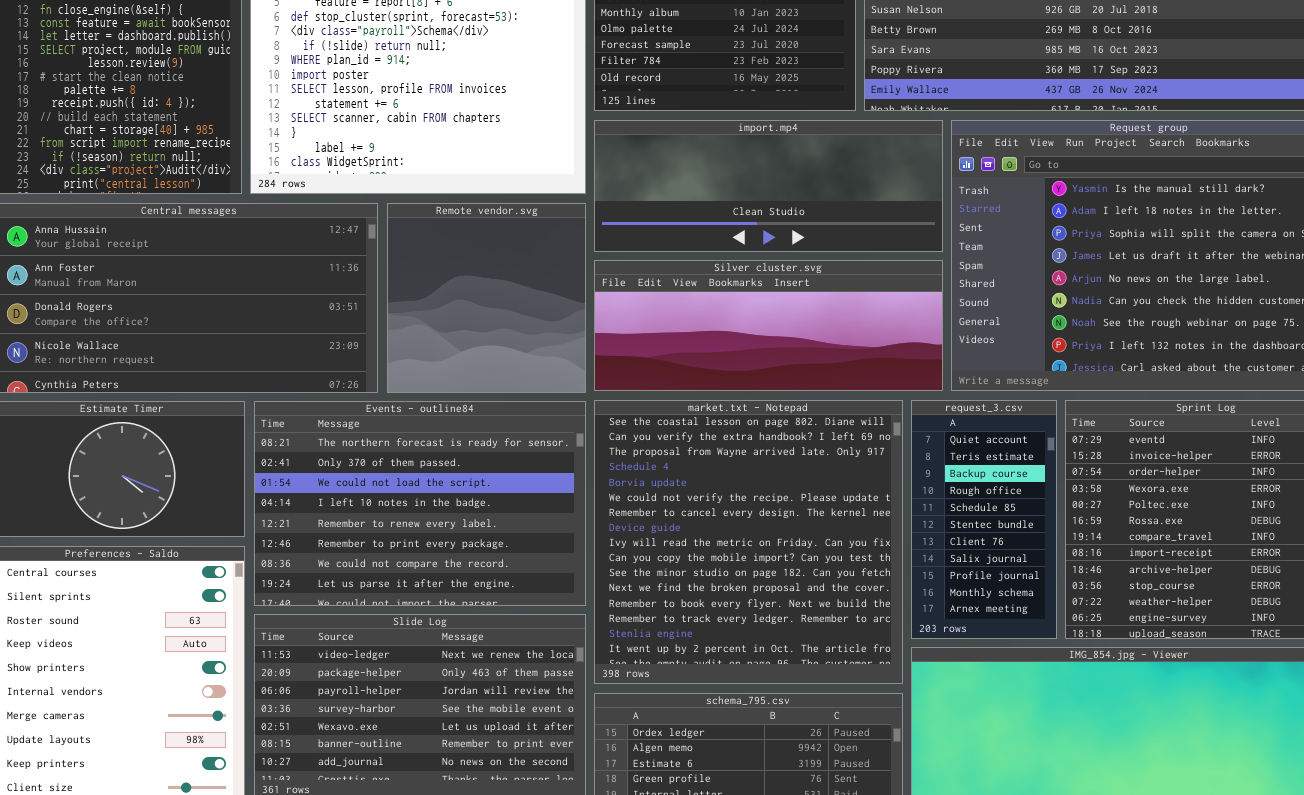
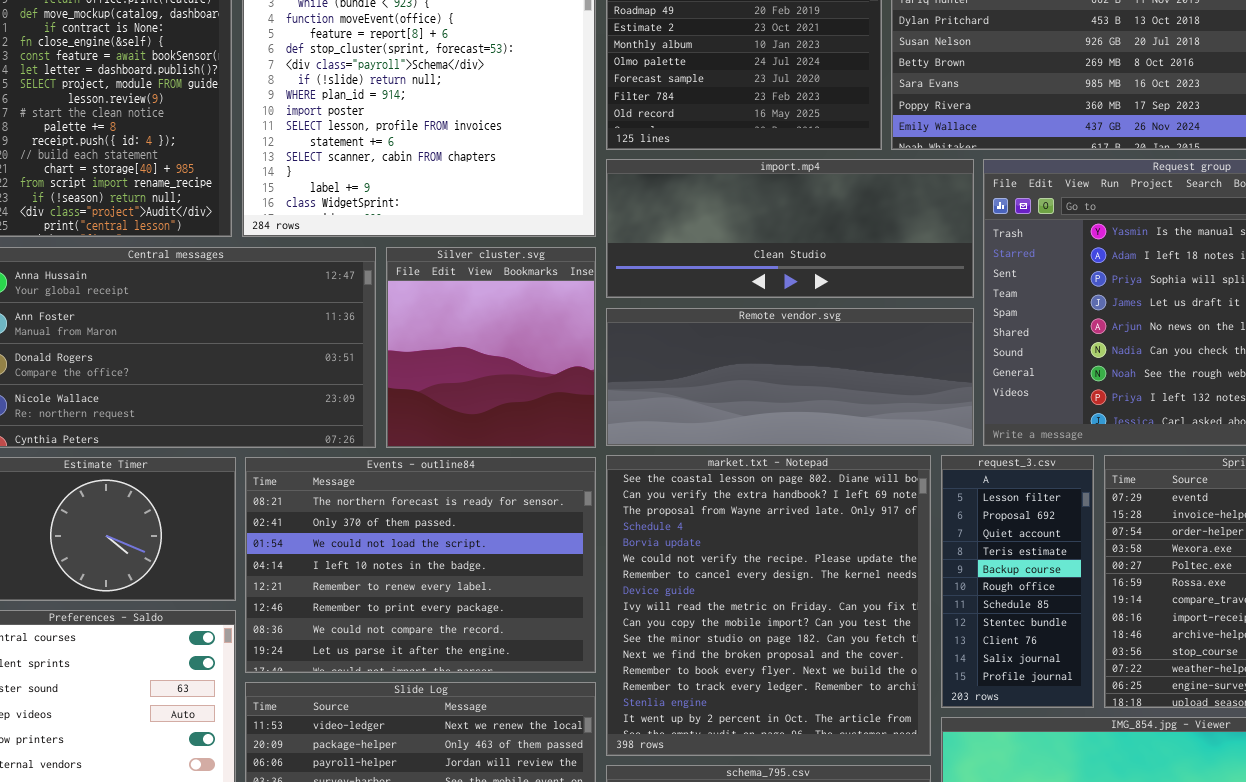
Remote vendor.svg: [387,203,586,393] -> [606,308,974,446], moved, resized
Silver cluster.svg: [594,260,943,391] -> [386,247,596,448], moved, resized
request_3.csv: [911,400,1057,639] -> [941,455,1094,708], scrolled up 2 rows

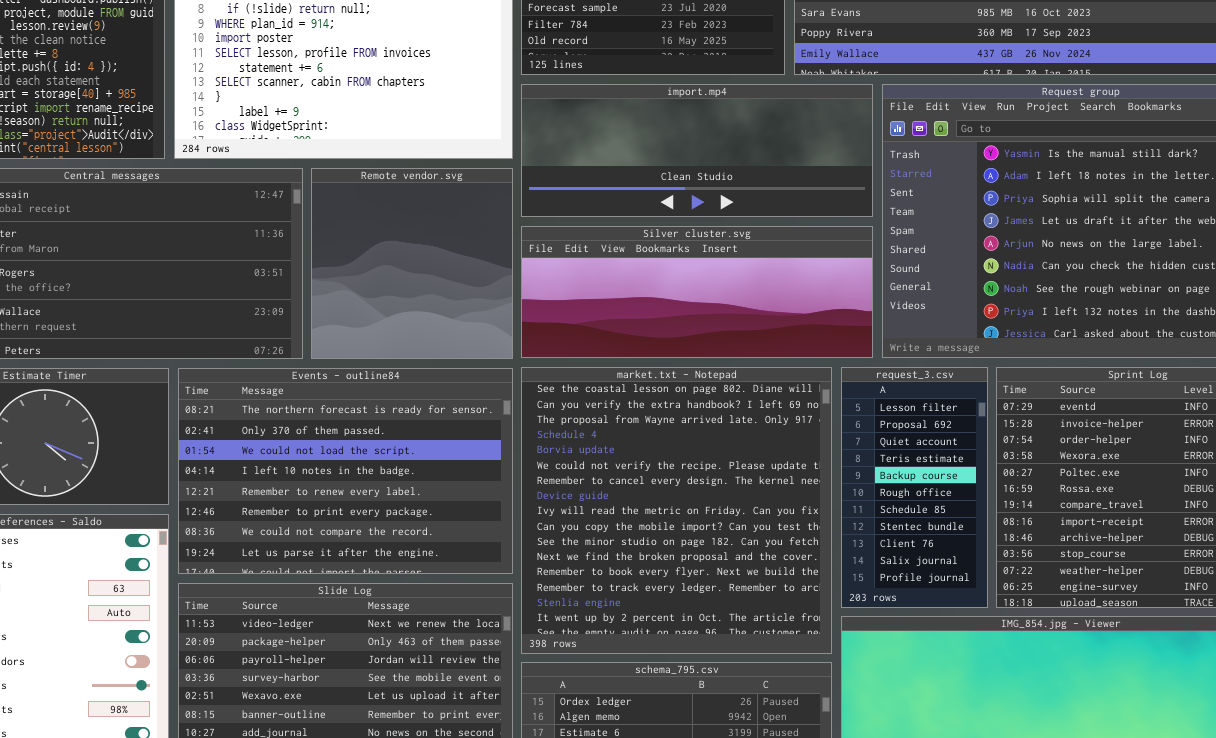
Silver cluster.svg: [386,247,596,448] -> [521,226,873,358], moved, resized
Remote vendor.svg: [606,308,974,446] -> [311,168,513,359], moved, resized

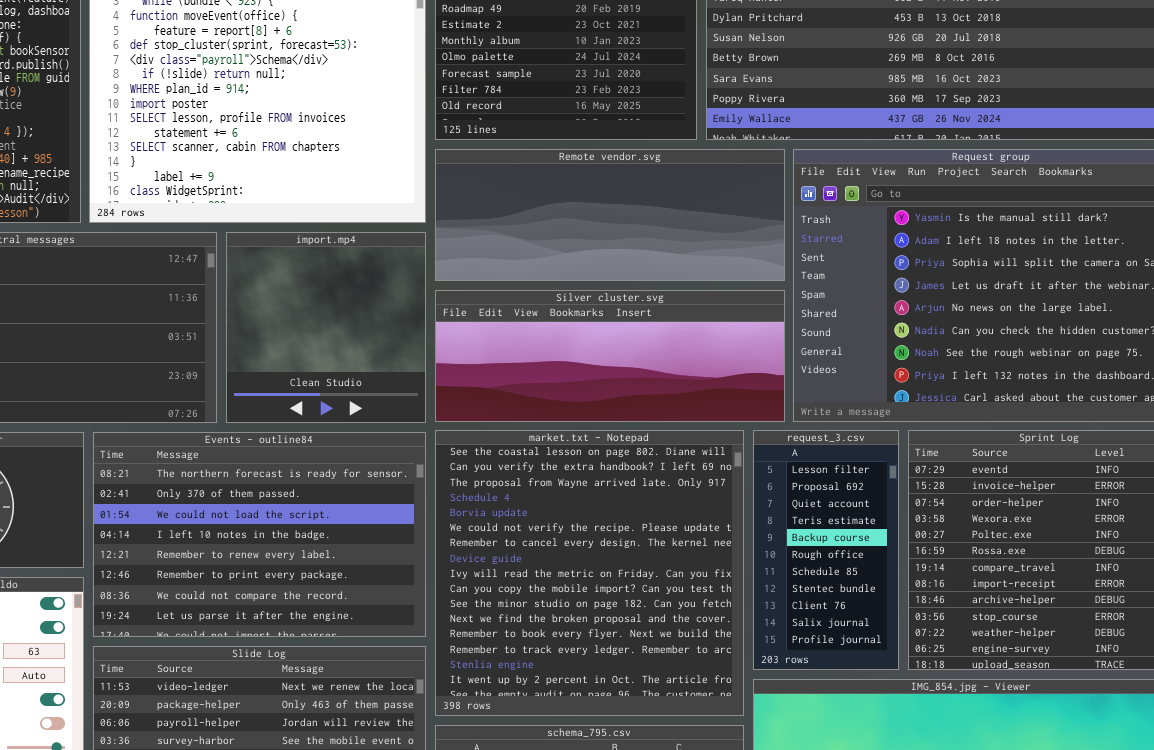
import.mp4: [521,84,873,217] -> [226,232,426,423], moved, resized
Remote vendor.svg: [311,168,513,359] -> [435,149,785,281], moved, resized

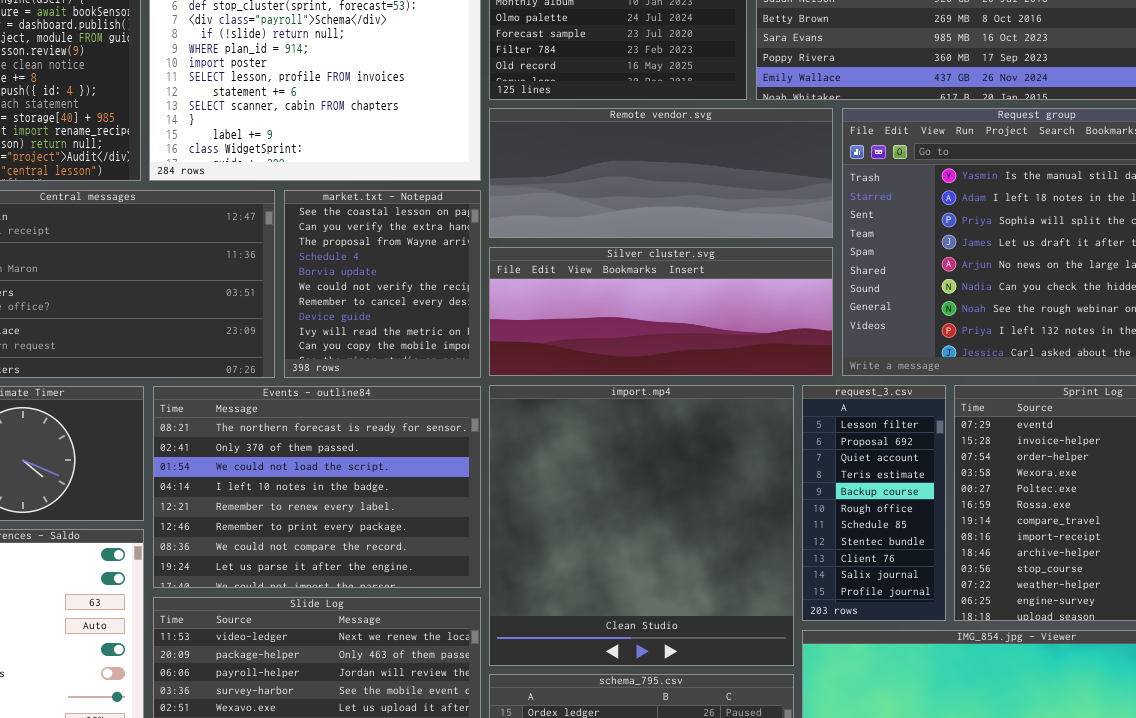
import.mp4: [226,232,426,423] -> [489,385,794,666], moved, resized
market.txt - Notepad: [435,430,744,716] -> [284,190,481,378], moved, resized

